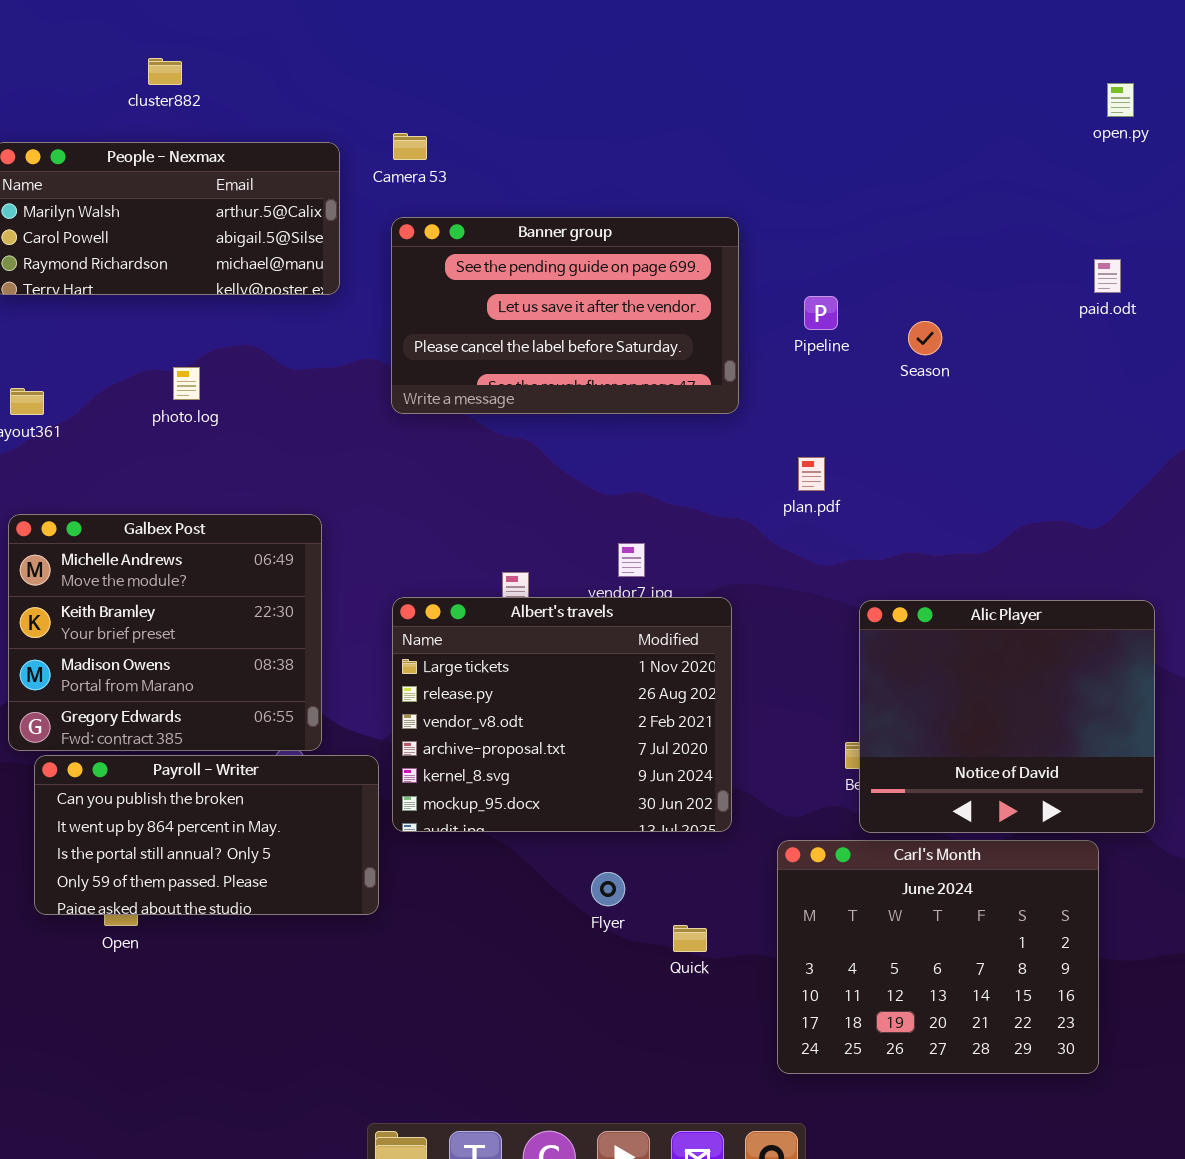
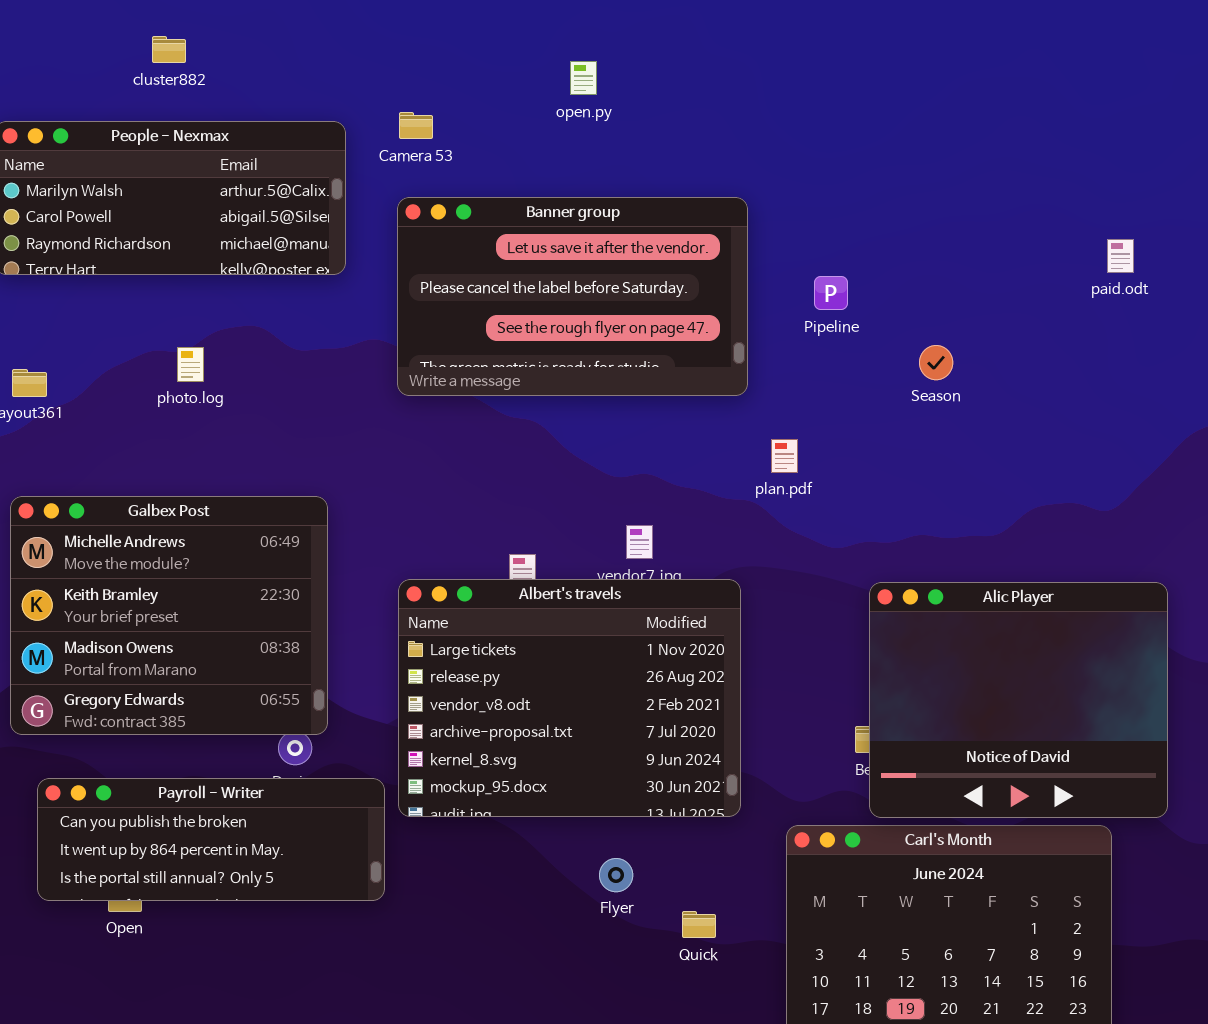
open.py: [1107,83,1134,117] -> [570,61,597,95], moved
Banner group: [391,217,739,414] -> [397,197,748,396], scrolled down 1 row
Season: [908,321,942,355] -> [919,345,953,380], moved
plan.pdf: [798,457,825,491] -> [771,439,798,473], moved
Payroll - Writer: [34,755,379,915] -> [37,778,385,901], resized

